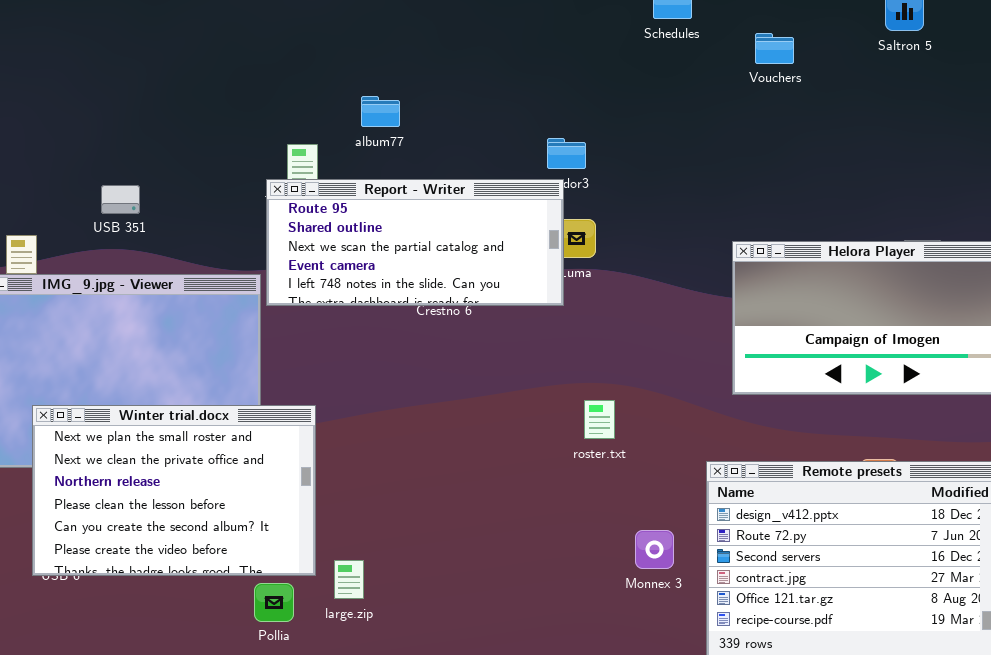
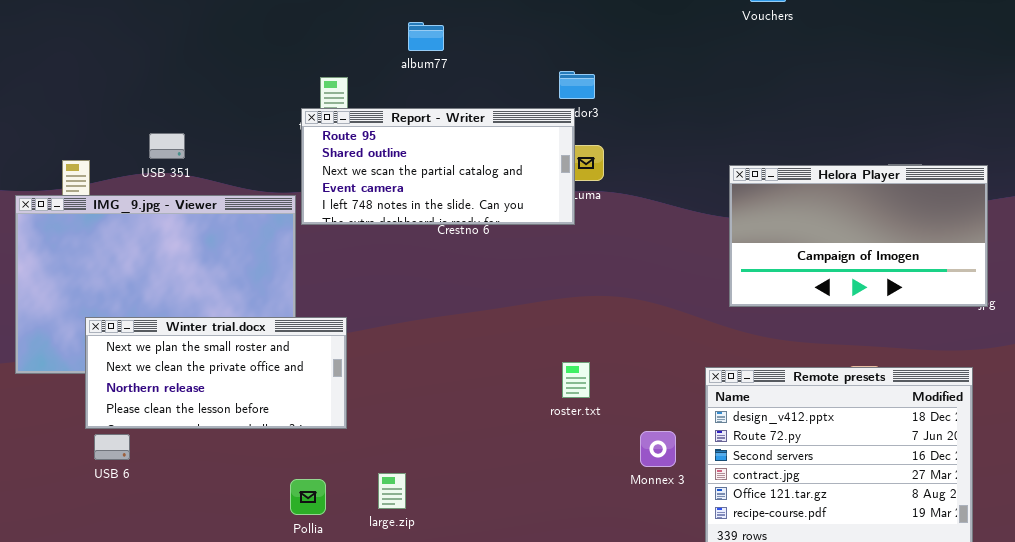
album77: [361,96,400,127] -> [408,22,444,51], moved
USB 351: [101,185,140,214] -> [149,133,185,159], moved
roster.txt: [584,400,615,439] -> [562,362,590,398], moved
Winter trial.docx: [32,405,316,576] -> [85,317,347,429], resized
large.zip: [334,560,364,599] -> [378,473,406,509], moved

